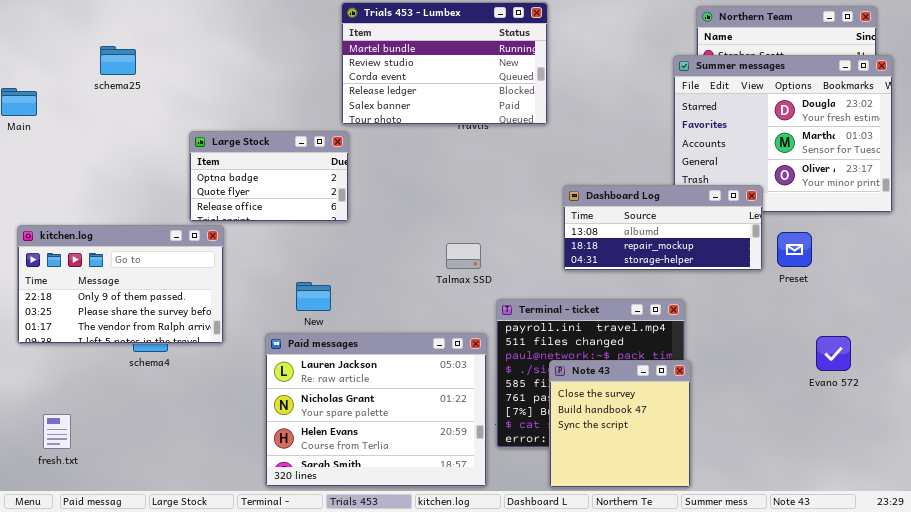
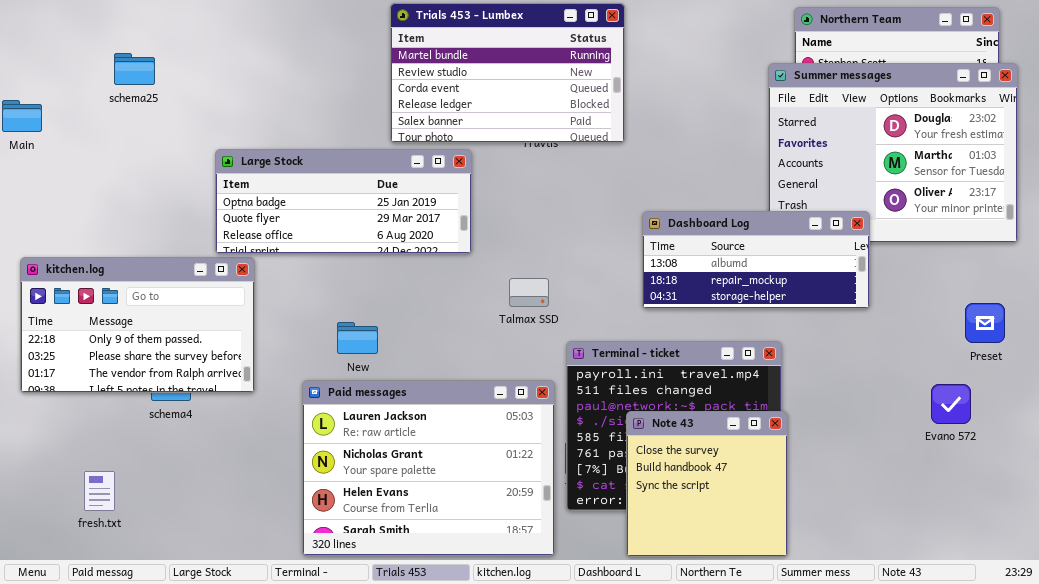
Large Stock: [189,131,349,222] -> [215,149,472,254], resized
Preset: [777,232,812,267] -> [965,303,1005,343], moved
fresh.txt: [43,414,71,449] -> [84,471,115,511], moved

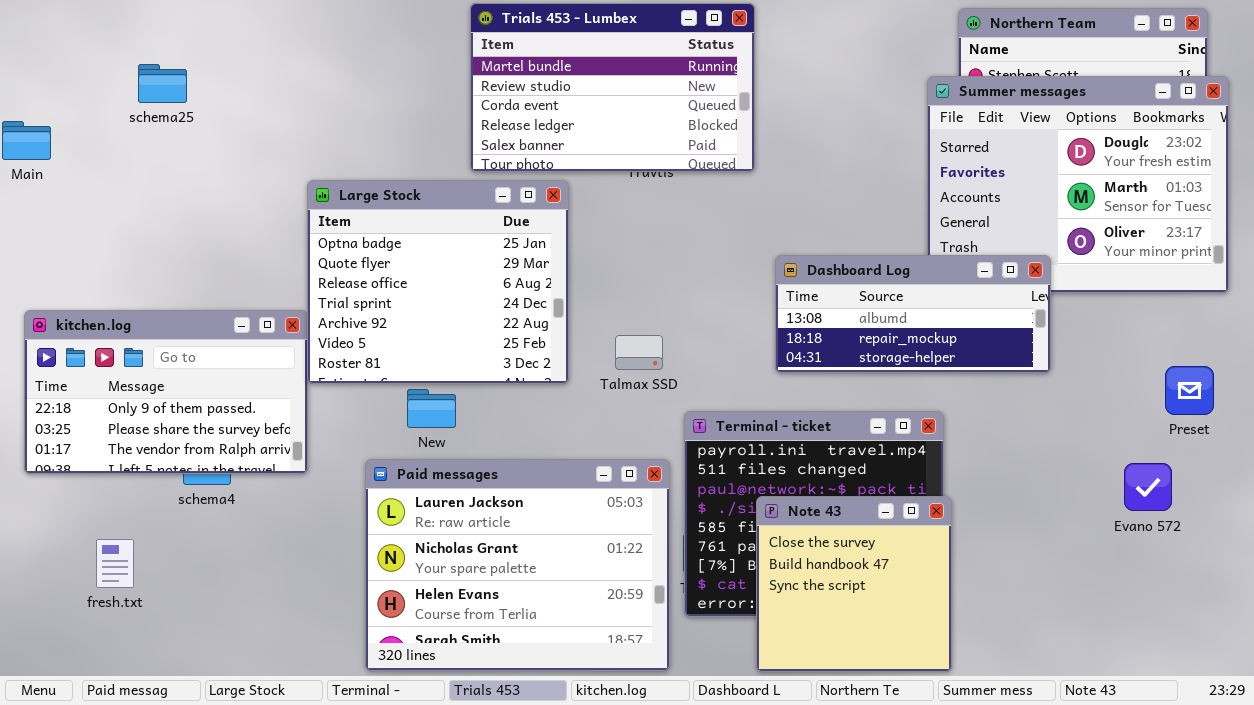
Large Stock: [215,149,472,254] -> [307,180,569,384], resized
fresh.txt: [84,471,115,511] -> [96,539,134,588], moved

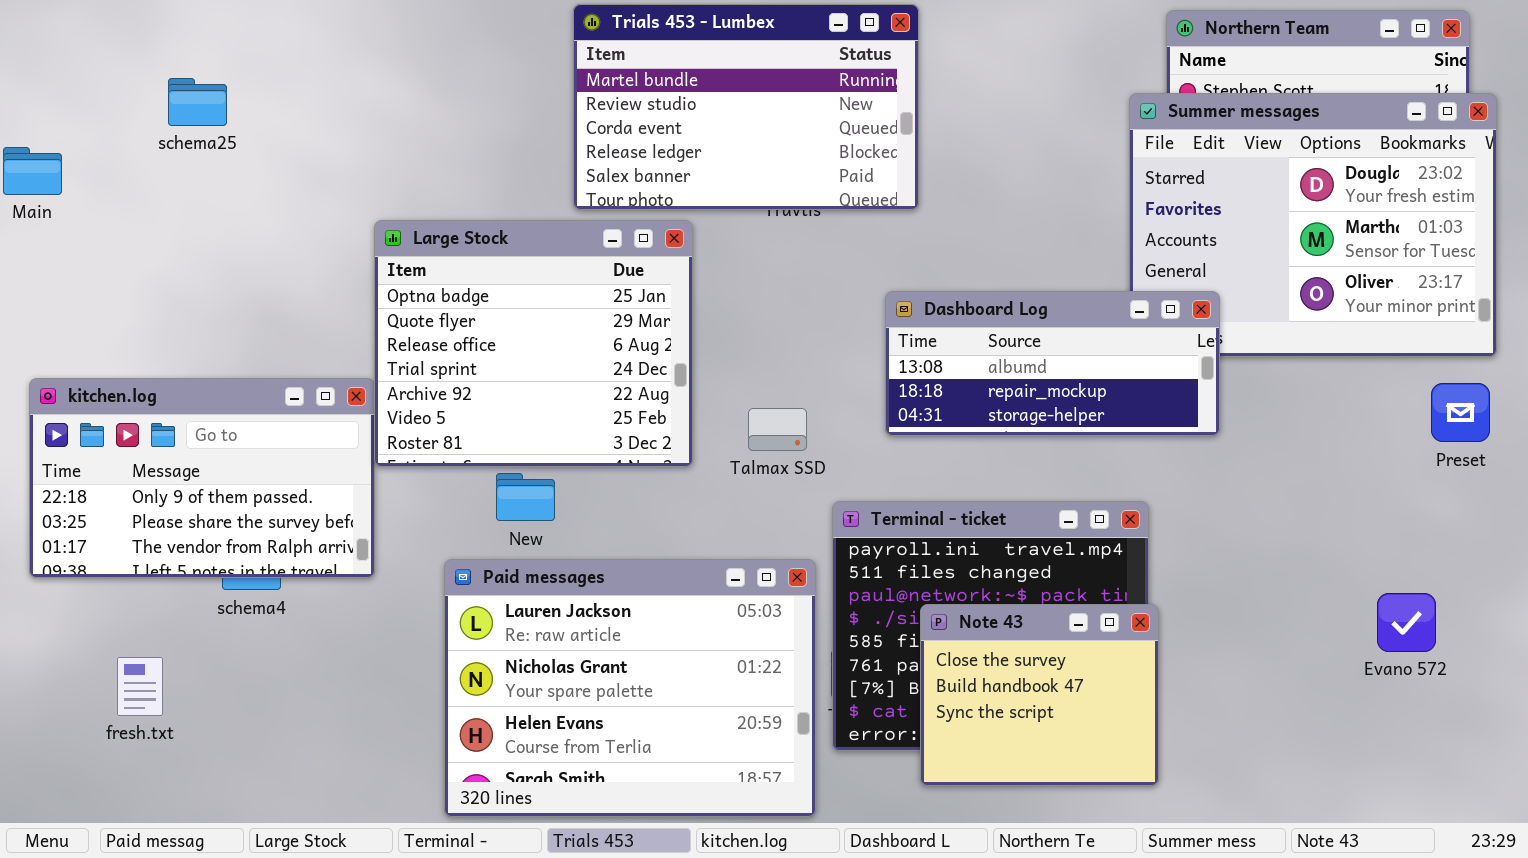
Dashboard Log: [775,255,1051,373] -> [885,291,1220,436], moved
Preset: [1165,366,1214,415] -> [1431,383,1490,442], moved
Evano 572: [1124,463,1172,511] -> [1377,593,1436,652], moved
Note 43: [756,496,952,672] -> [920,604,1159,786], resized

